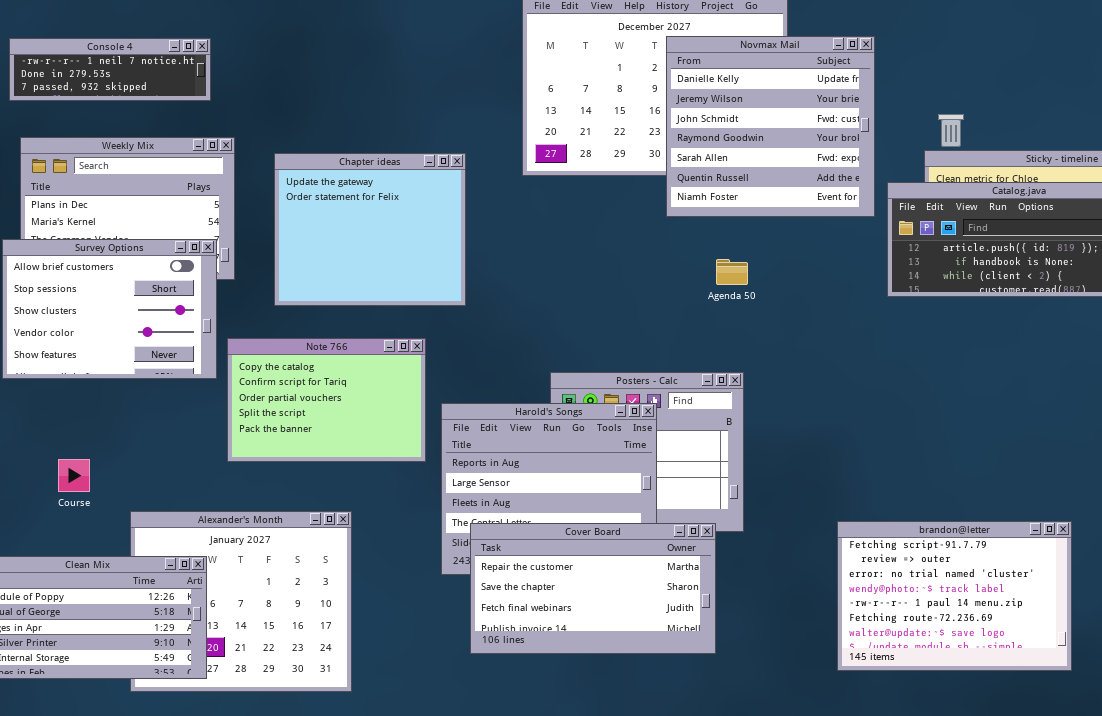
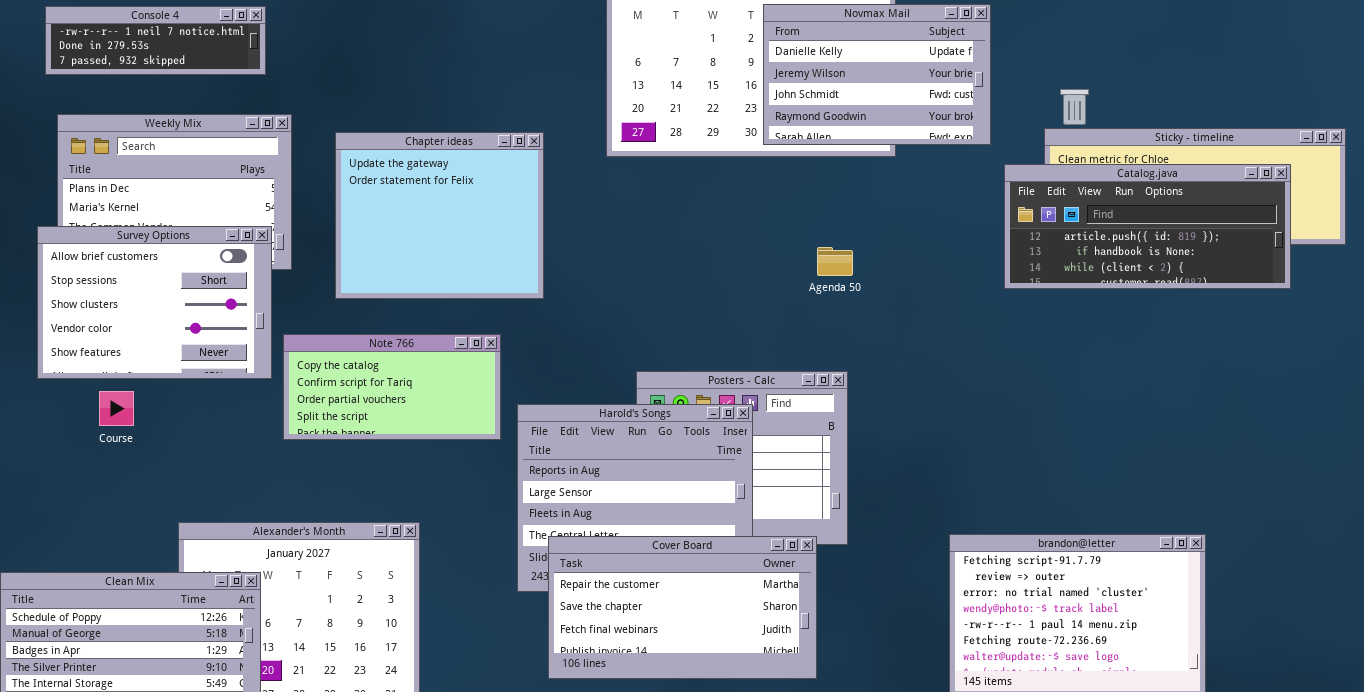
Novmax Mail: [666,36,875,217] -> [763,4,991,145], resized
Note 766: [227,338,426,462] -> [283,334,501,440], resized
Course: [58,459,90,492] -> [99,391,134,426], moved

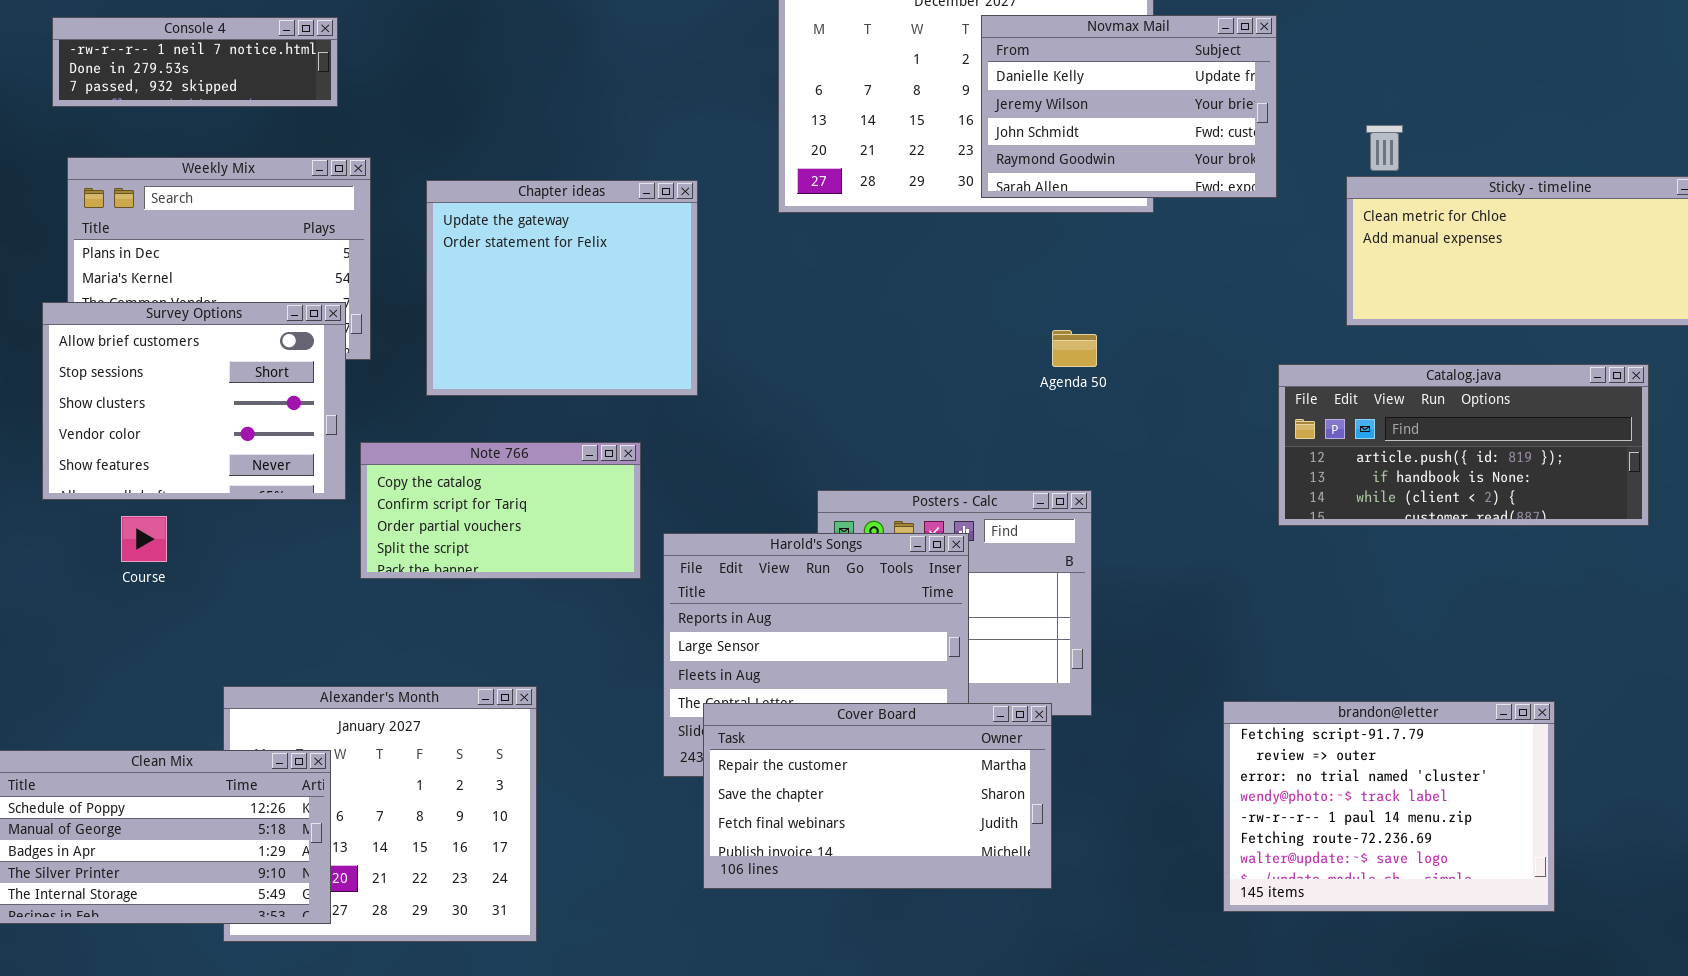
Catalog.java: [1004,164,1291,289] -> [1278,364,1649,526], moved

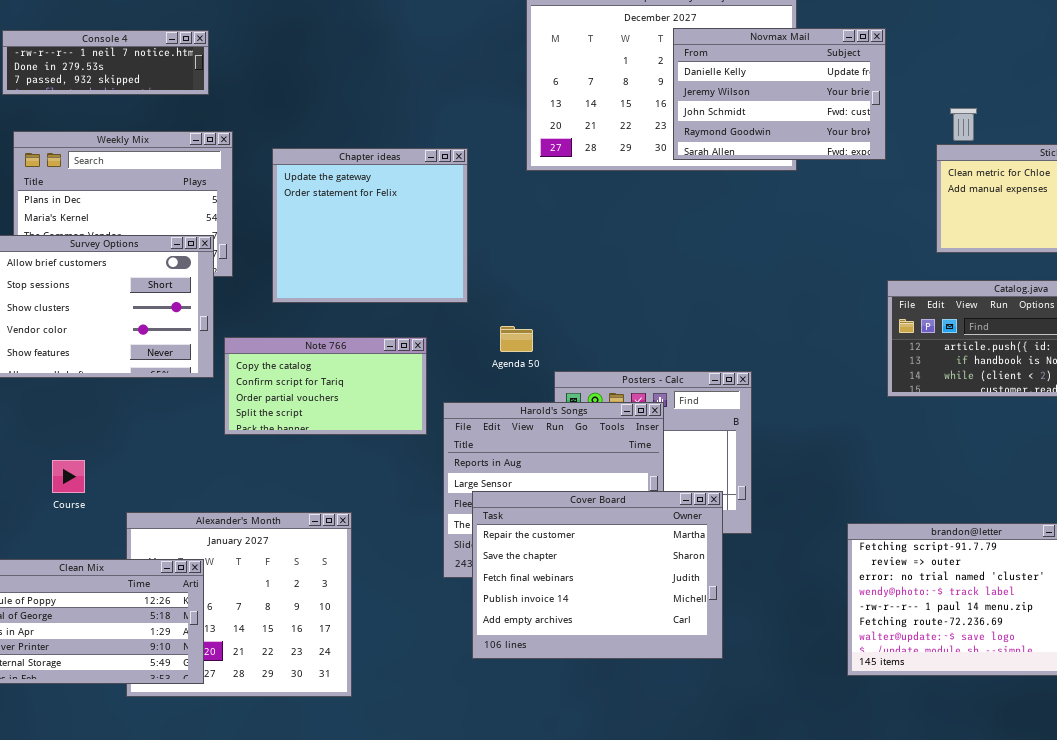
Agenda 50: [1052,330,1097,367] -> [500,326,533,352], moved
Course: [121,516,167,562] -> [52,460,85,493], moved
Cover Board: [703,703,1052,889] -> [472,491,723,659], resized

